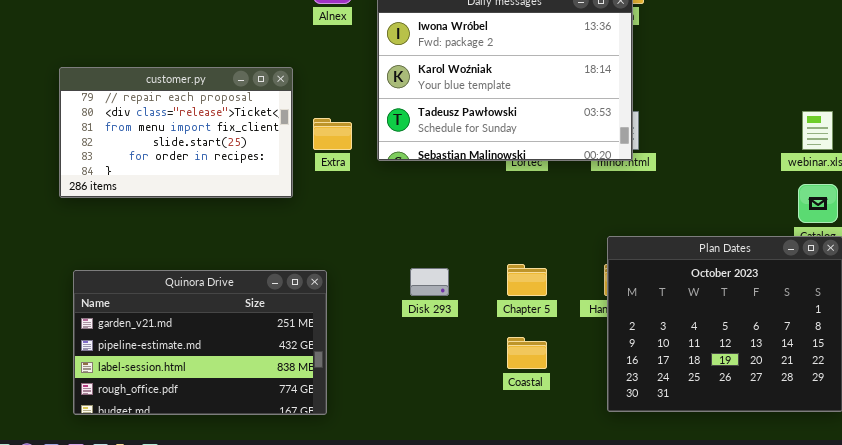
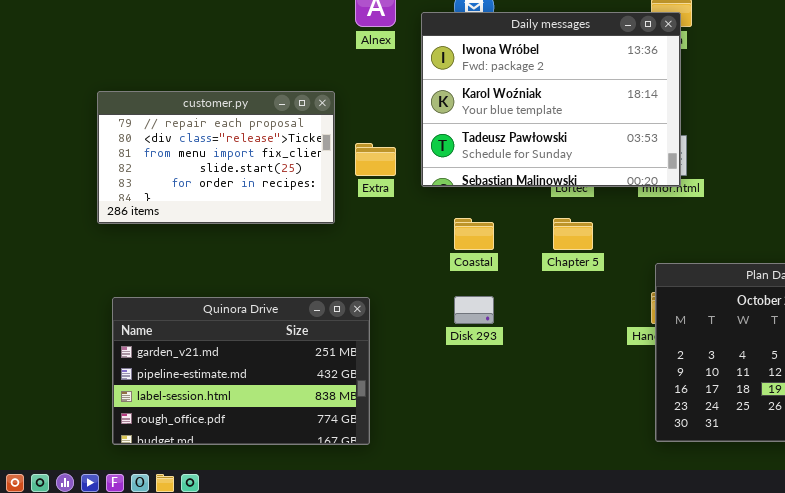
Chapter 5: [507,264,547,296] -> [553,218,593,250], moved
Coastal: [507,337,547,369] -> [454,218,494,250], moved

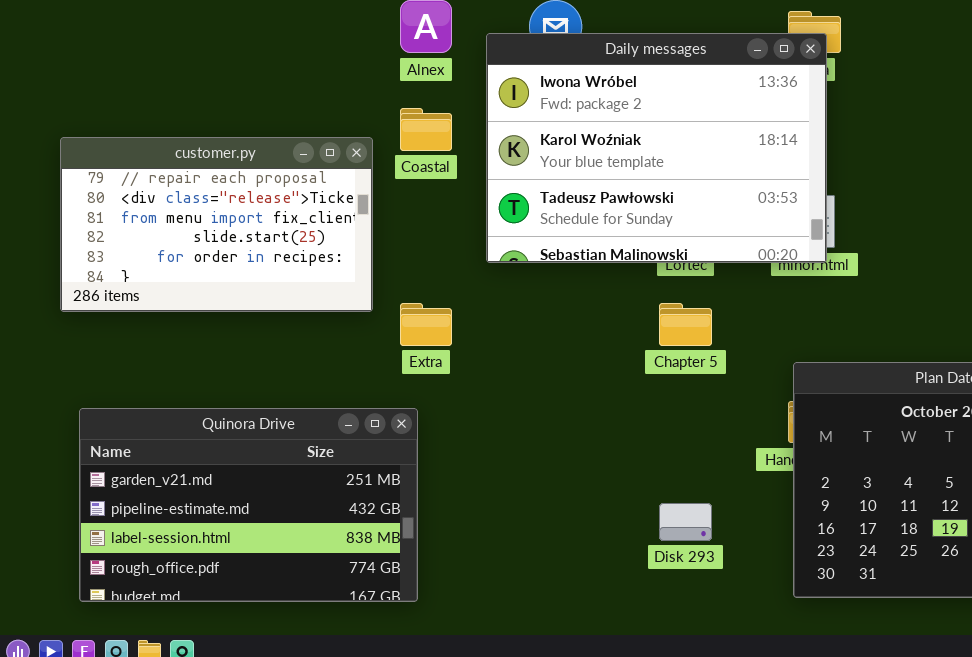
Extra: [355,143,396,176] -> [400,303,452,346], moved
Coastal: [454,218,494,250] -> [400,108,452,151], moved
Disk 293: [454,296,494,324] -> [659,503,712,541], moved

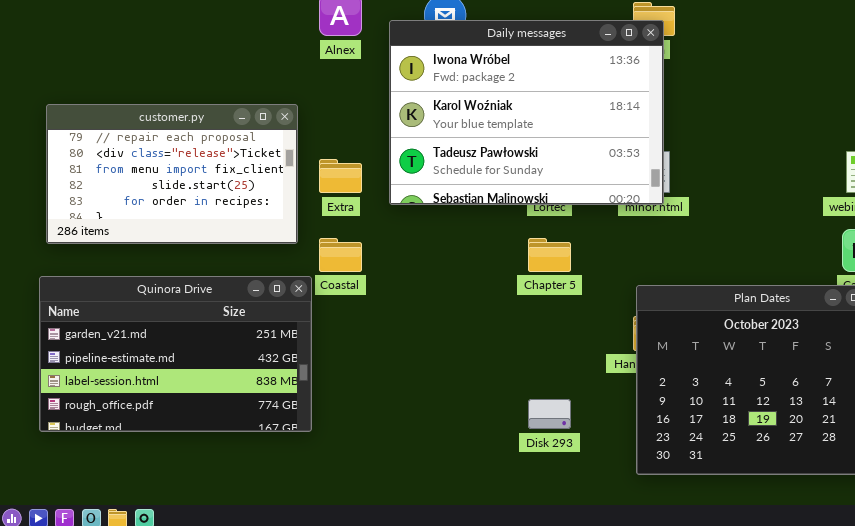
Coastal: [400,108,452,151] -> [319,238,362,272], moved
Extra: [400,303,452,346] -> [319,159,362,193], moved
Quinora Drive: [79,408,418,602] -> [39,276,312,432], moved

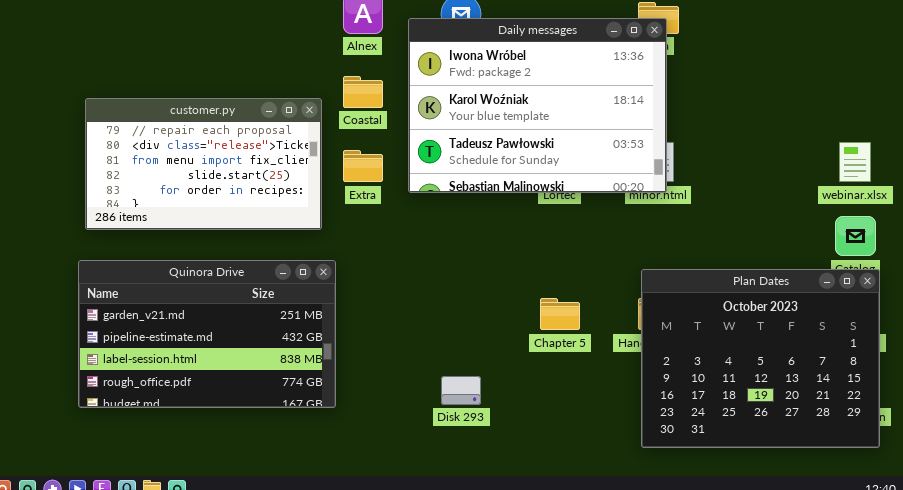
Coastal: [319,238,362,272] -> [343,76,383,108], moved
Chapter 5: [528,238,571,272] -> [540,298,580,330], moved
Disk 293: [528,399,571,429] -> [441,376,481,405], moved

